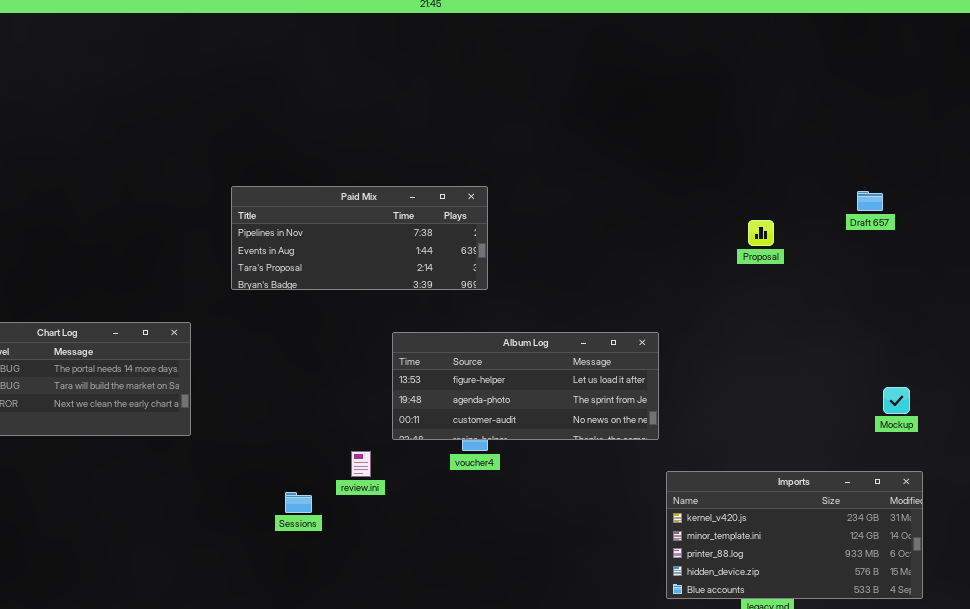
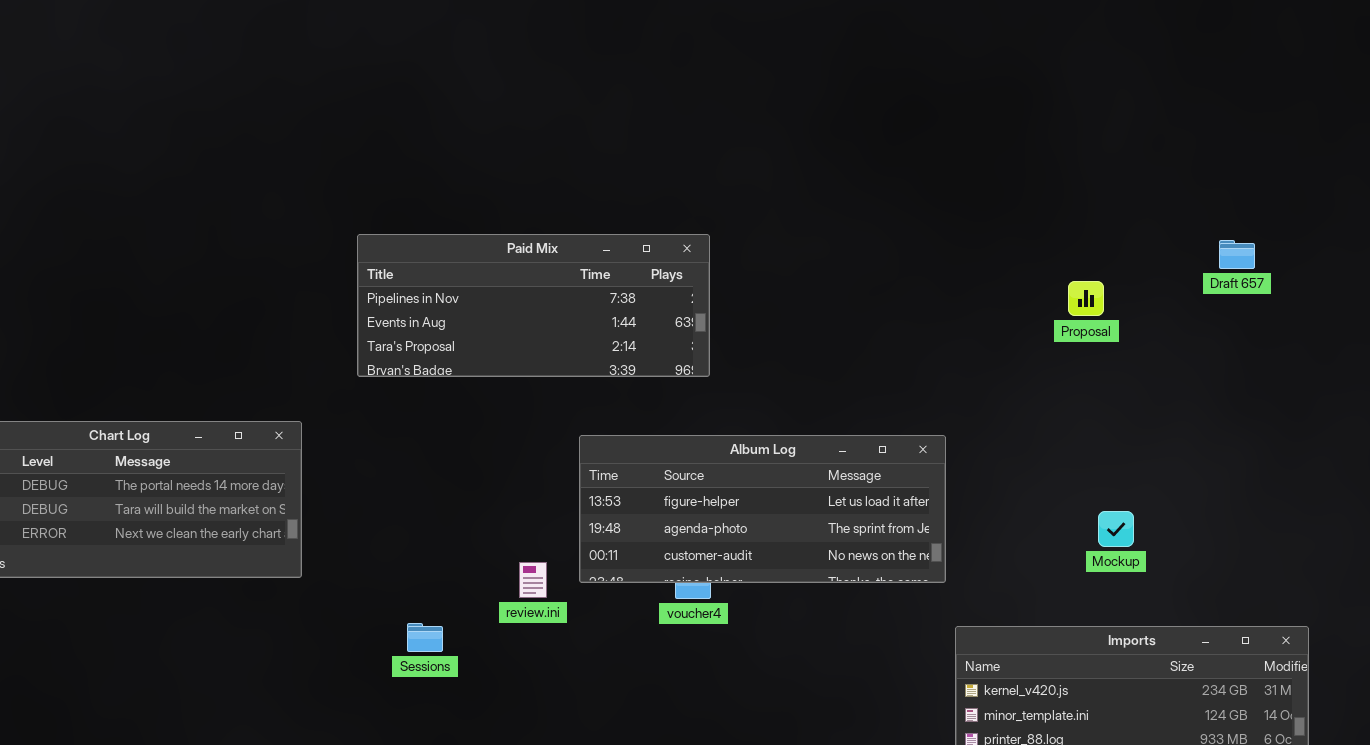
Mockup: [883,387,910,414] -> [1098,511,1134,547], moved
review.ini: [351,451,371,477] -> [519,562,547,598], moved
Sessions: [285,492,312,513] -> [407,623,443,652], moved

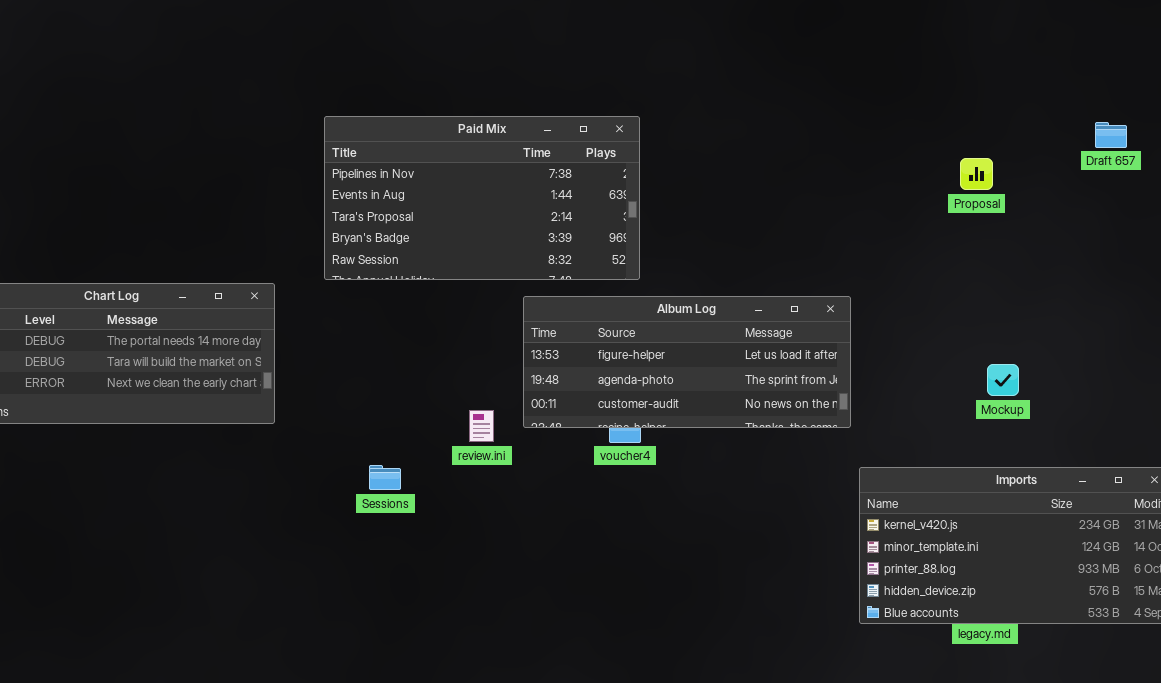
Paid Mix: [357,234,710,377] -> [324,116,640,280], resized

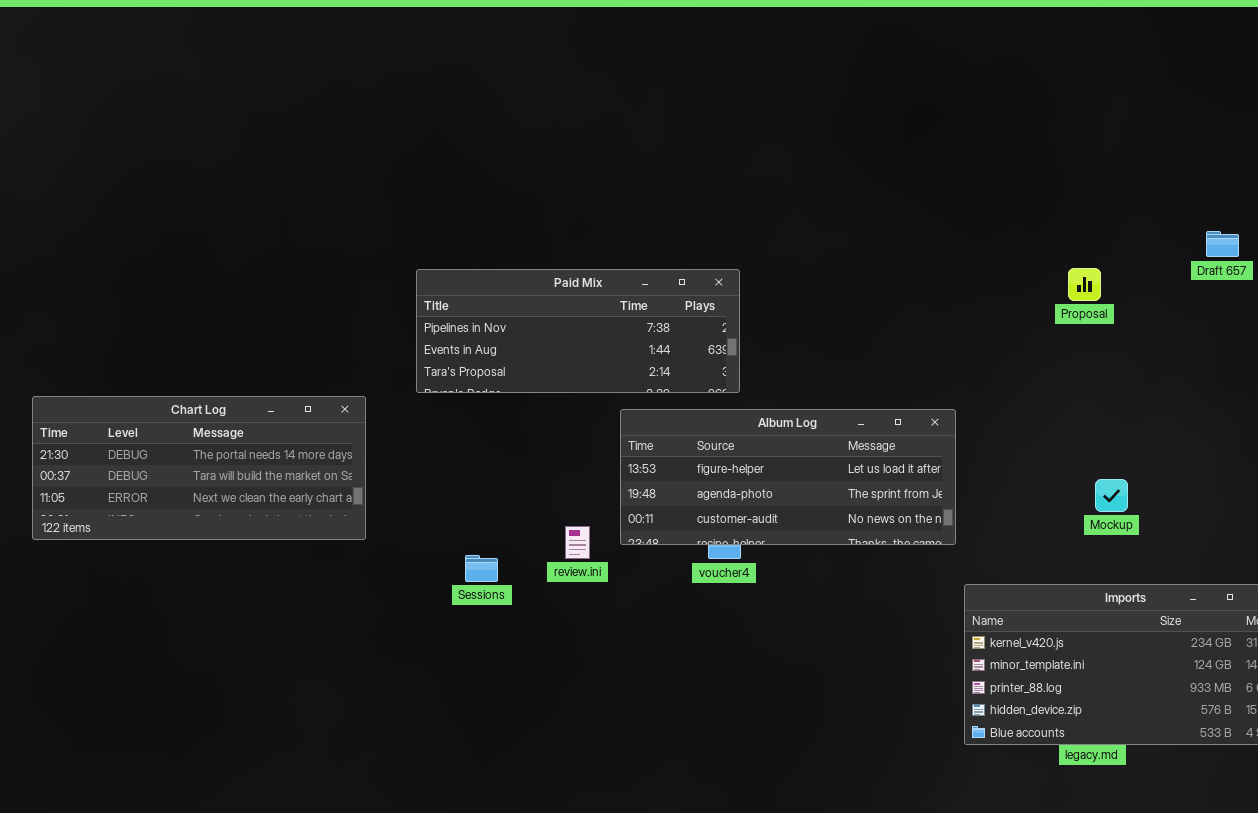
Paid Mix: [324,116,640,280] -> [416,269,740,393], resized
Sessions: [369,465,401,490] -> [465,555,498,582], moved

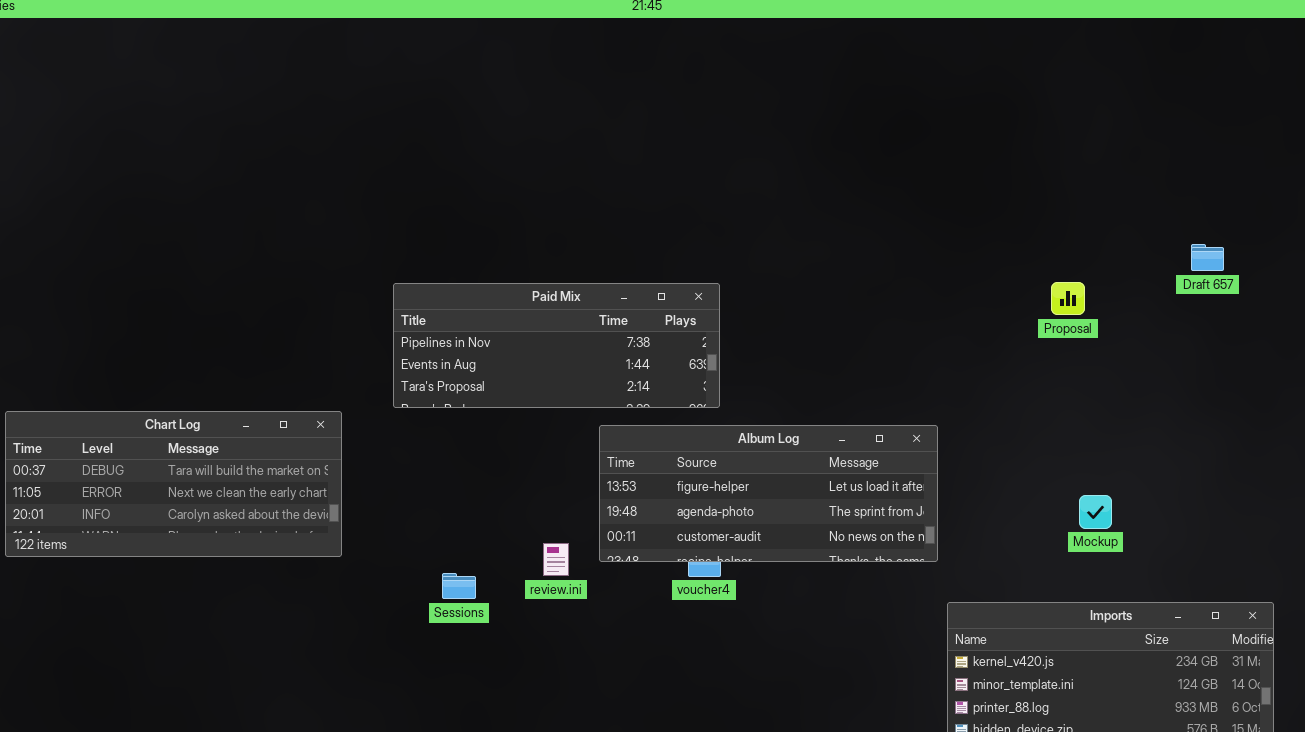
Chart Log: [32,396,366,540] -> [5,411,342,557], scrolled down 1 row

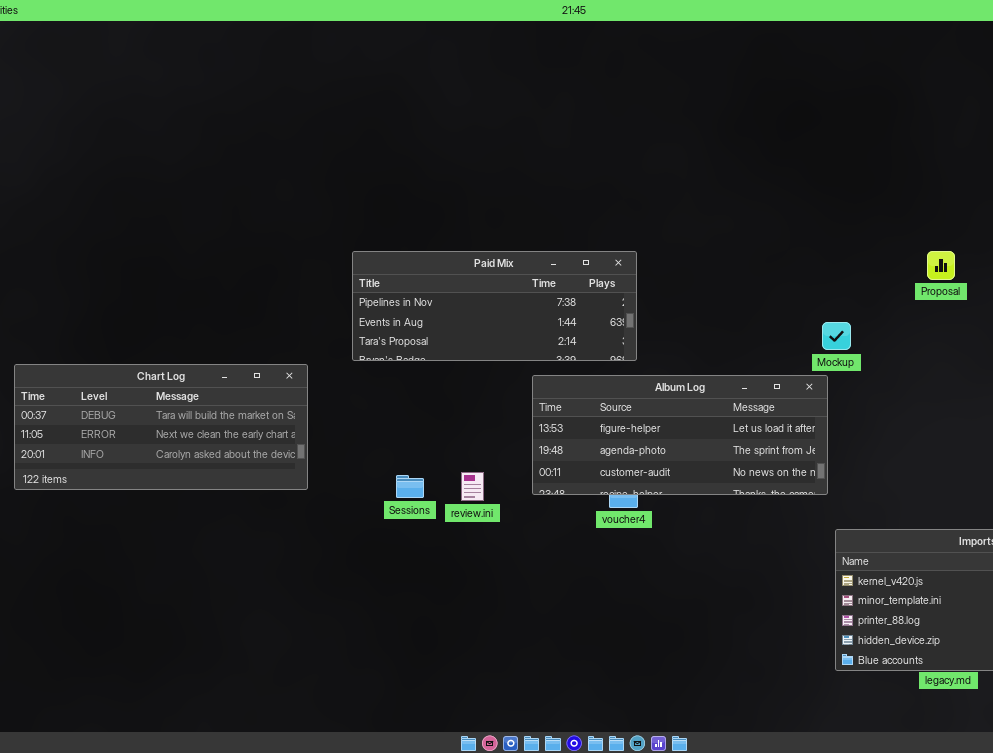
Mockup: [1079,495,1112,529] -> [822,322,851,350], moved
review.ini: [543,543,569,576] -> [461,472,484,501], moved
Sessions: [442,573,476,599] -> [396,475,424,498], moved

